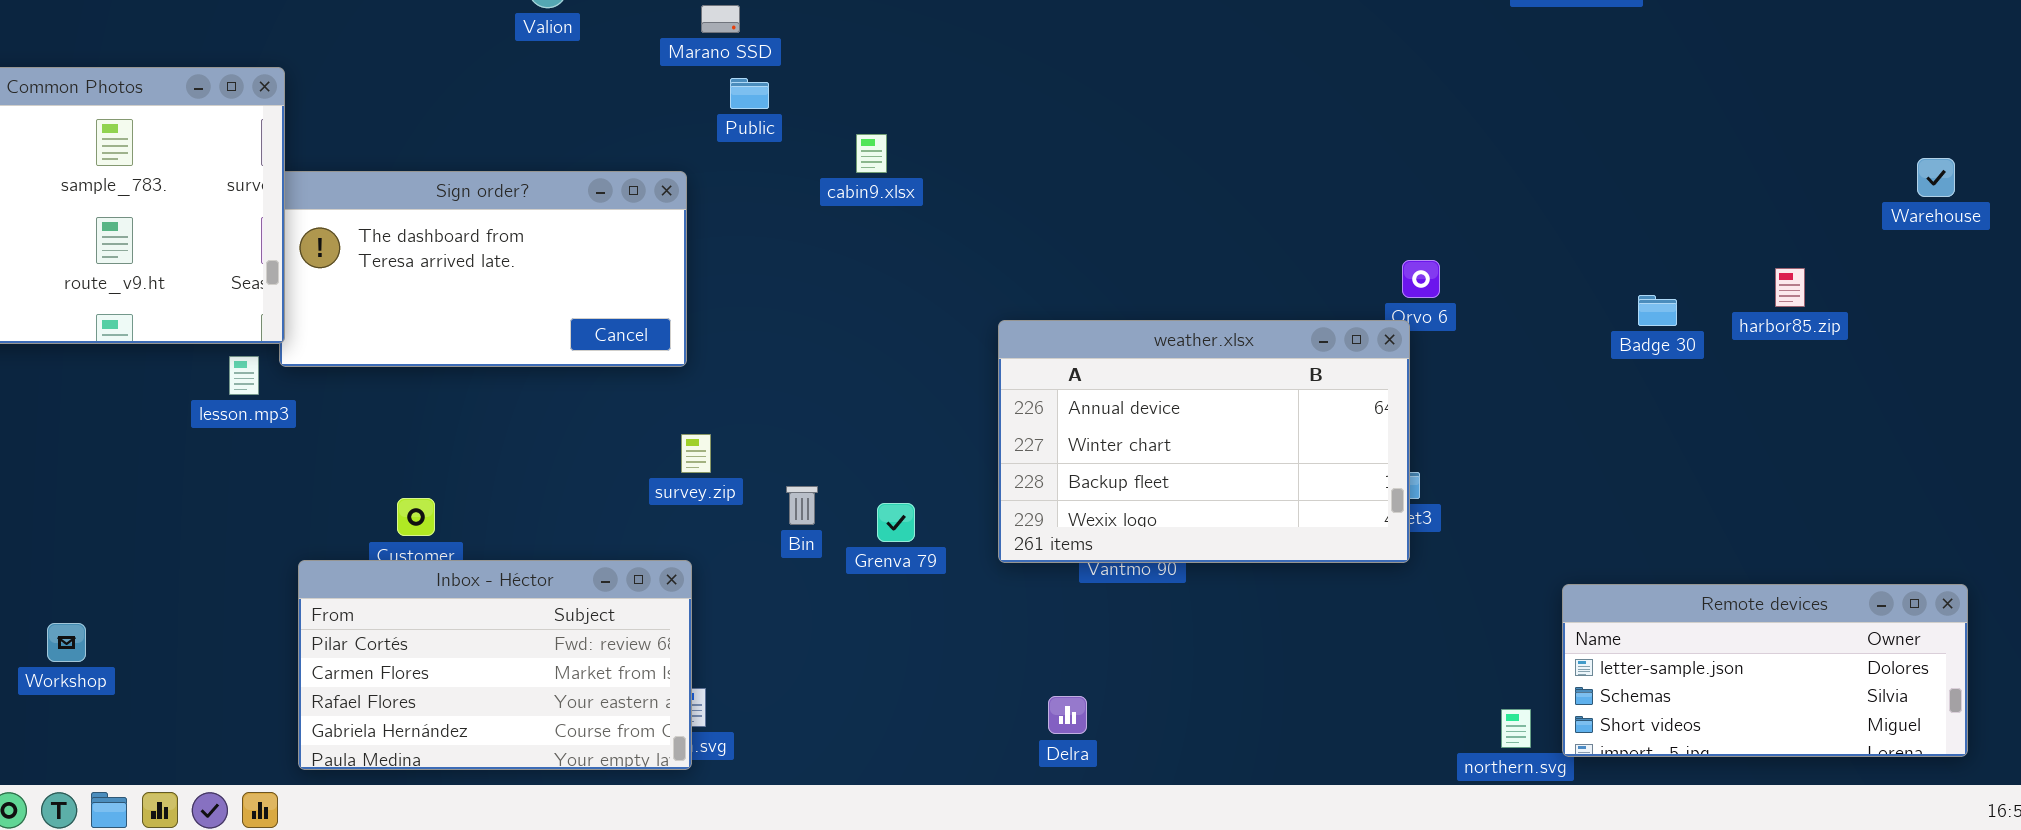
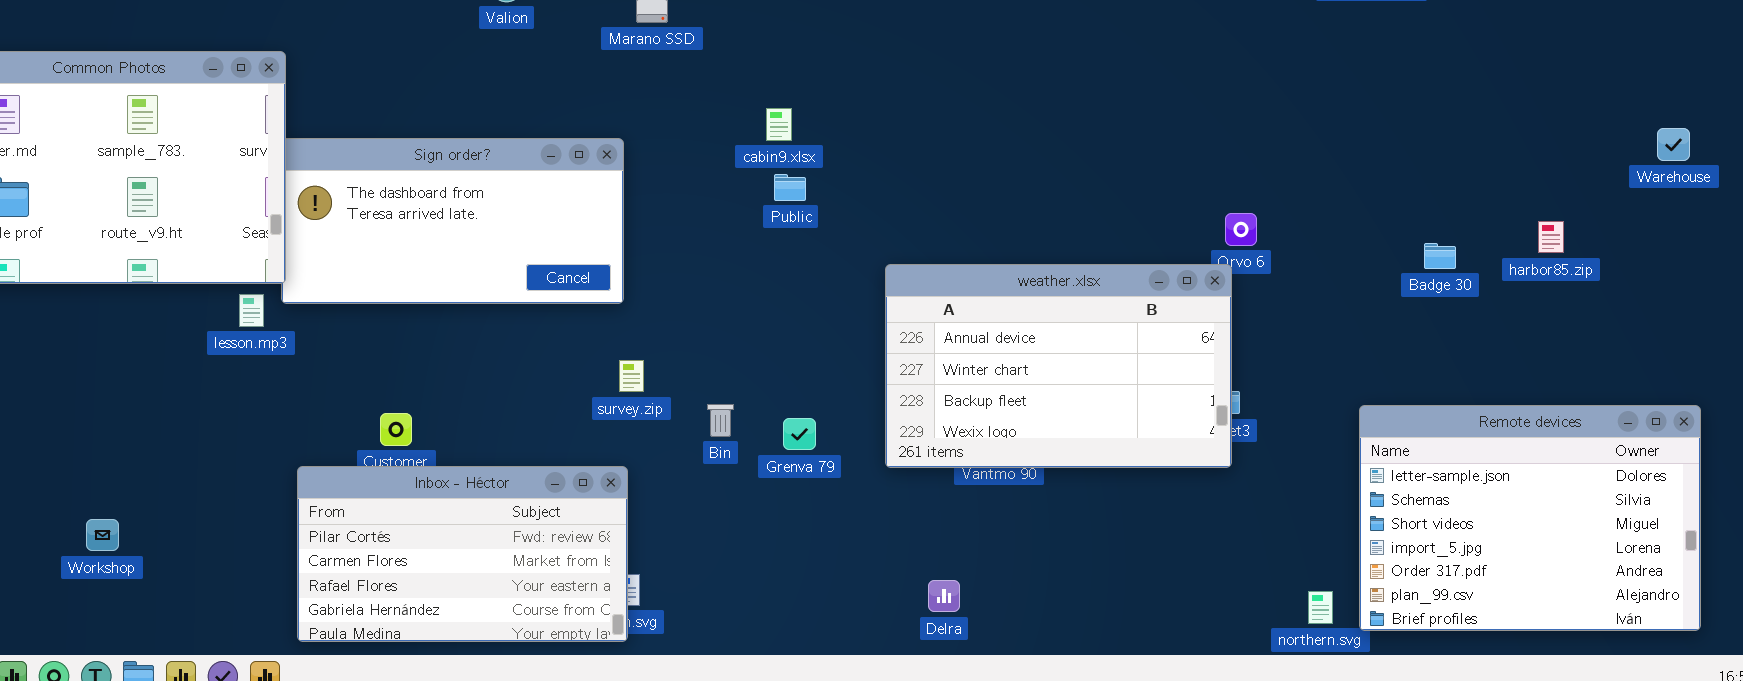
Public: [730,78,769,109] -> [774,174,806,201], moved
Remote devices: [1562,584,1968,757] -> [1359,405,1701,631], resized

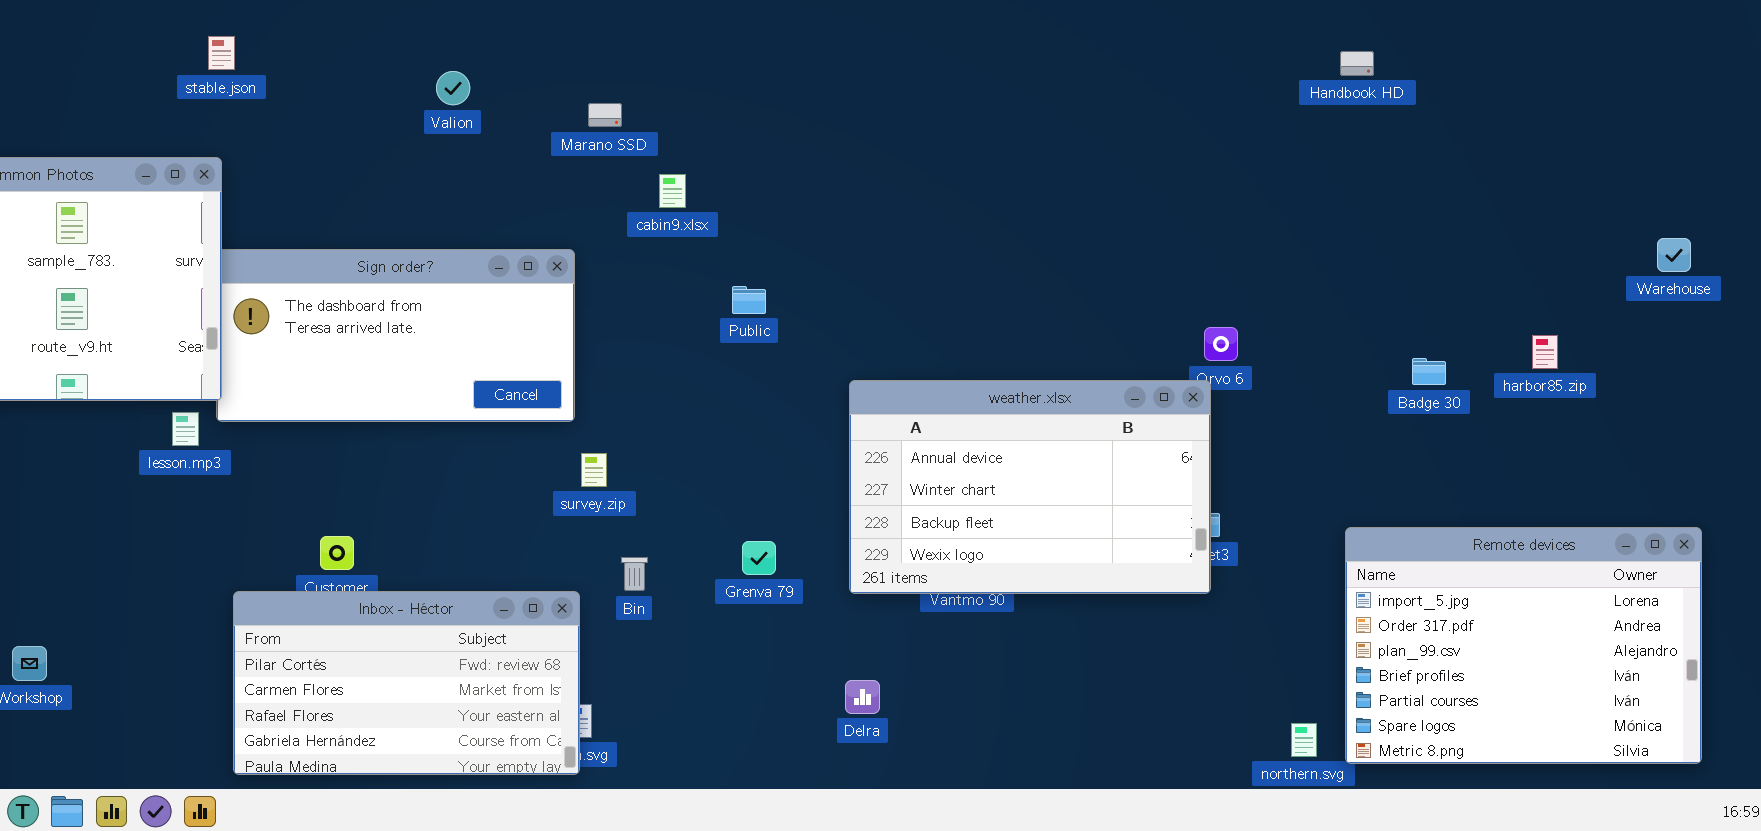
cabin9.xlsx: [766,108,792,141] -> [659,174,686,208], moved
survey.zip: [619,360,644,392] -> [581,453,607,487], moved
Bin: [707,404,734,437] -> [621,557,648,591], moved
Remote devices: [1359,405,1701,631] -> [1345,527,1702,764], scrolled down 3 rows
Delra: [928,580,960,612] -> [845,680,880,714], moved

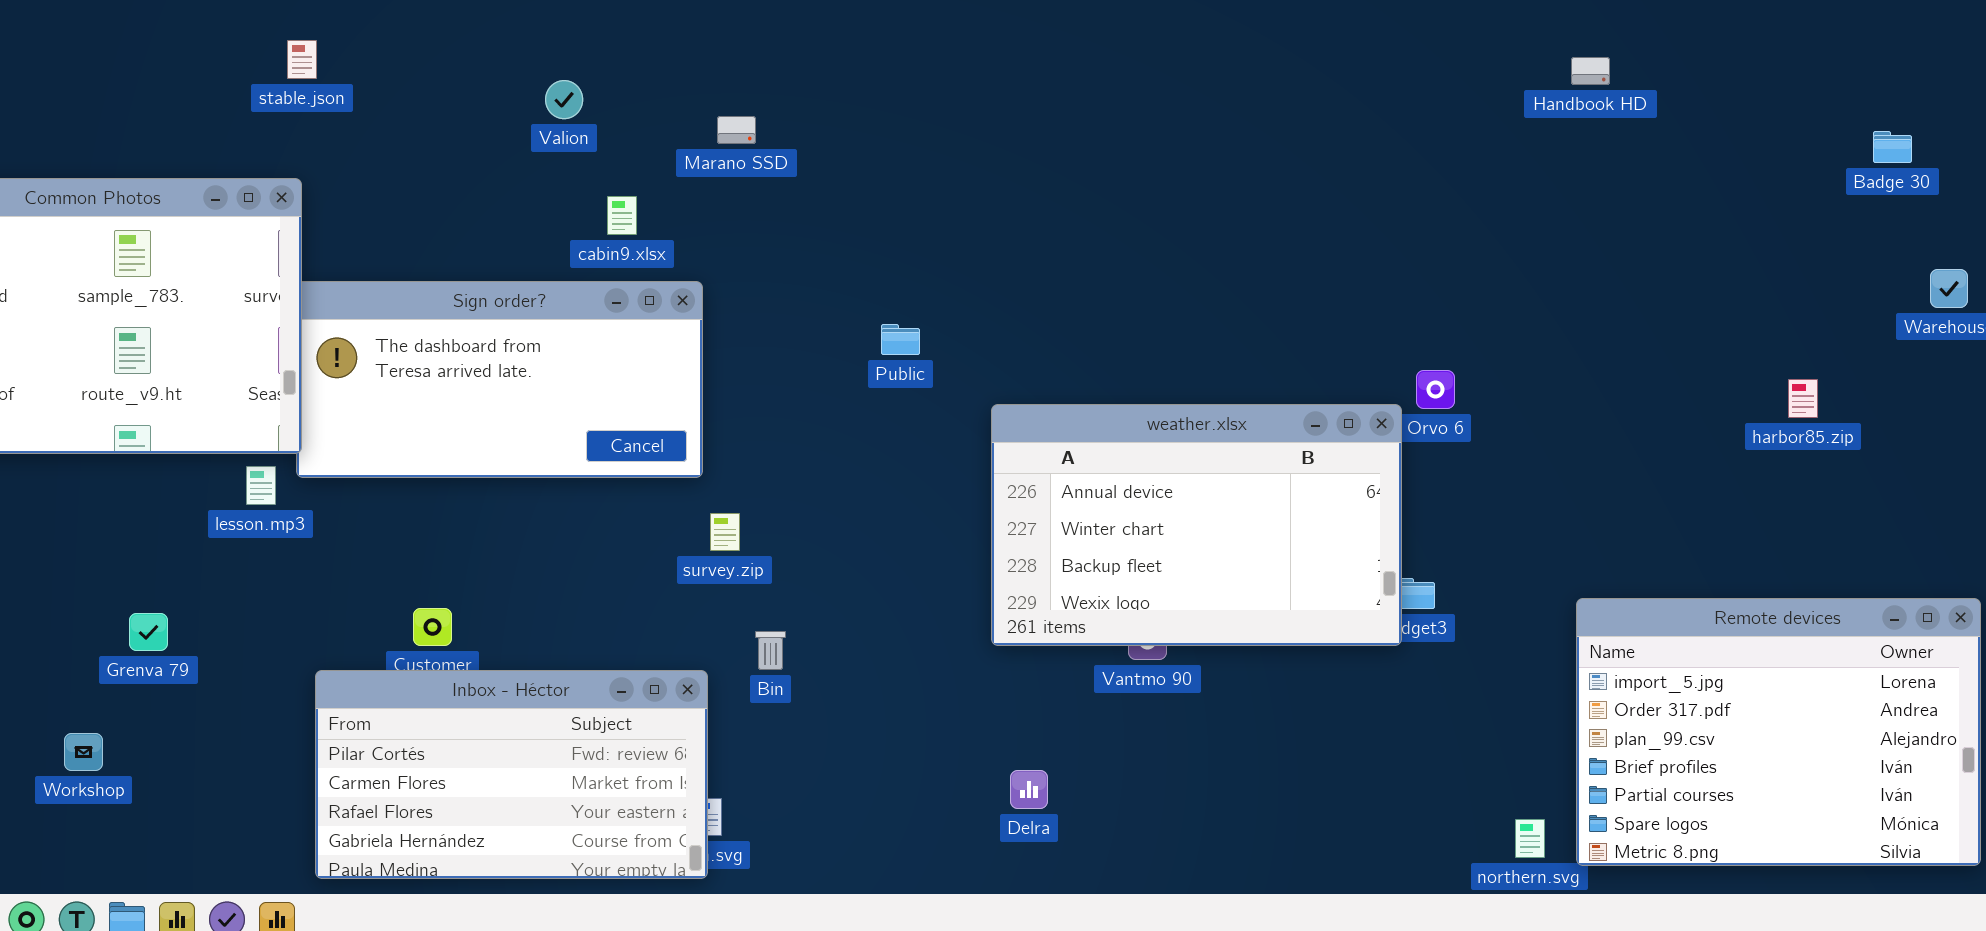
cabin9.xlsx: [659,174,686,208] -> [607,196,637,235], moved
Badge 30: [1412,358,1446,385] -> [1873,131,1912,163], moved
weather.xlsx: [849,380,1211,594] -> [991,404,1402,646], moved
Grenva 79: [742,541,776,575] -> [129,613,168,651], moved

